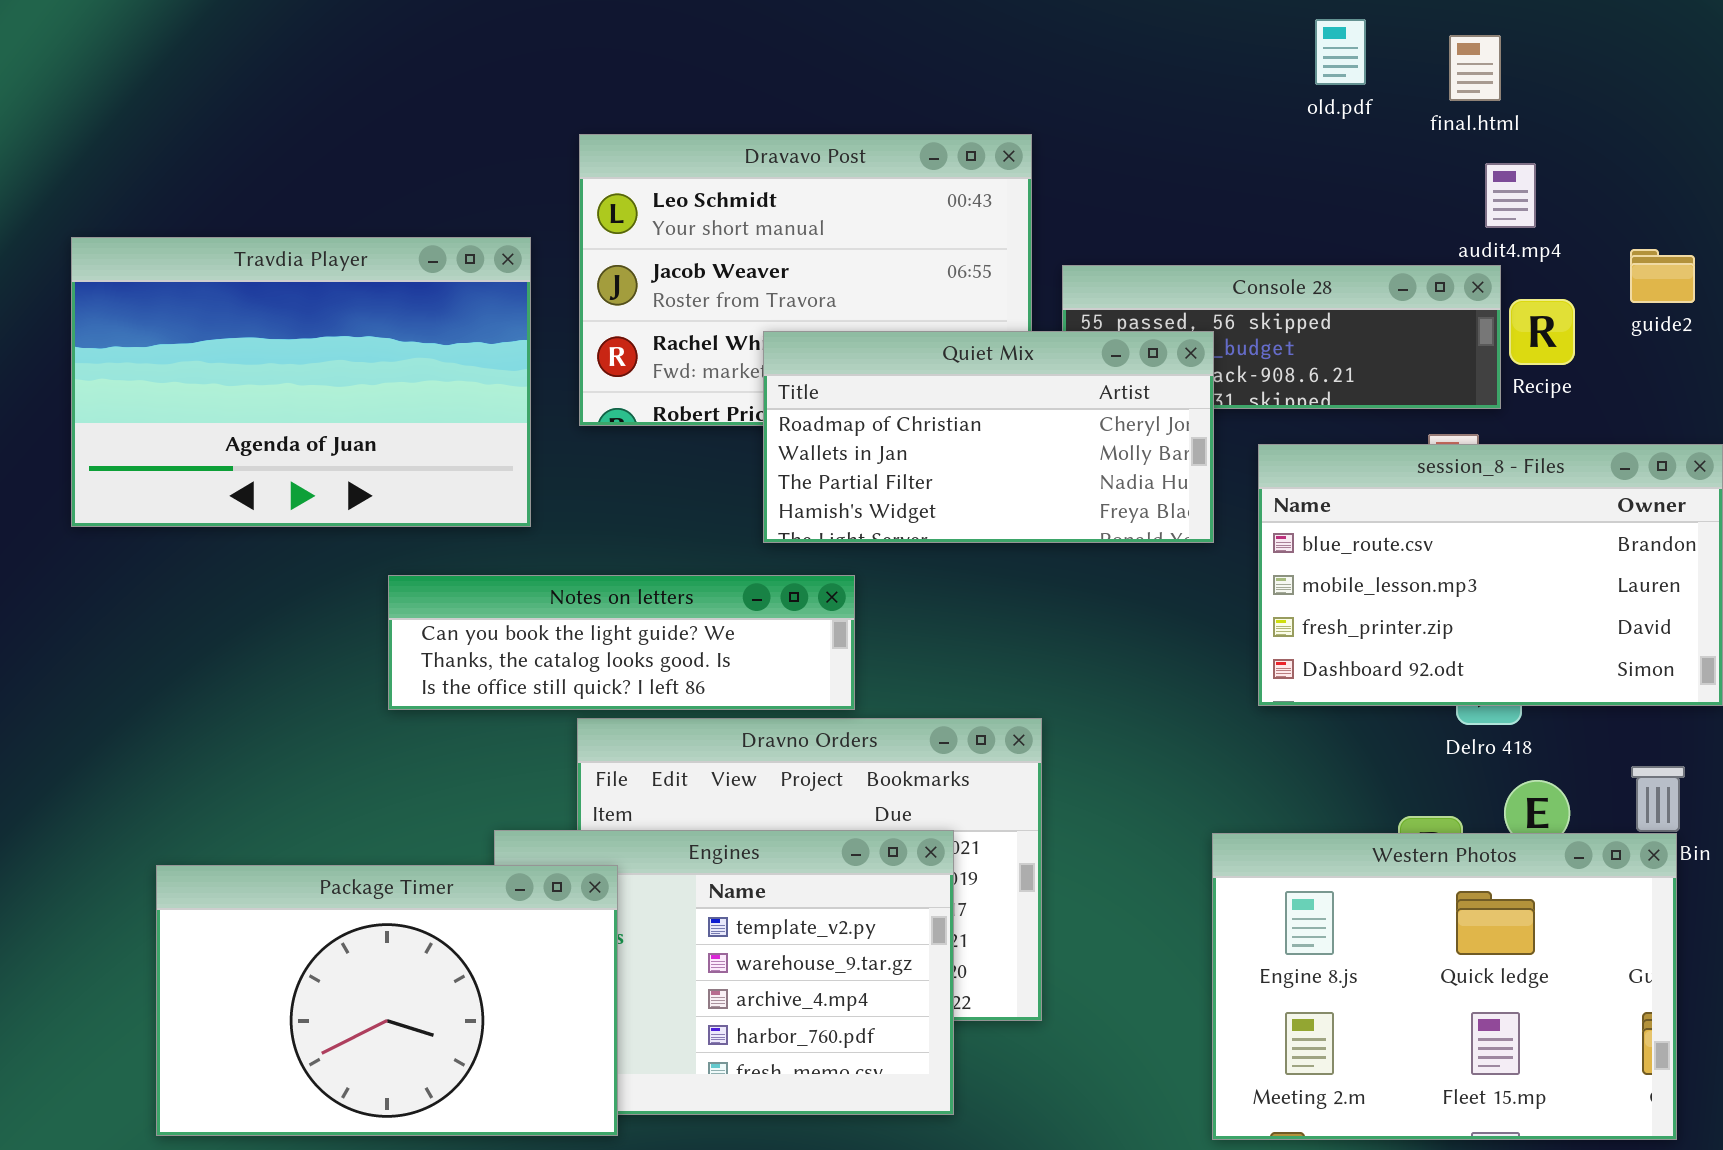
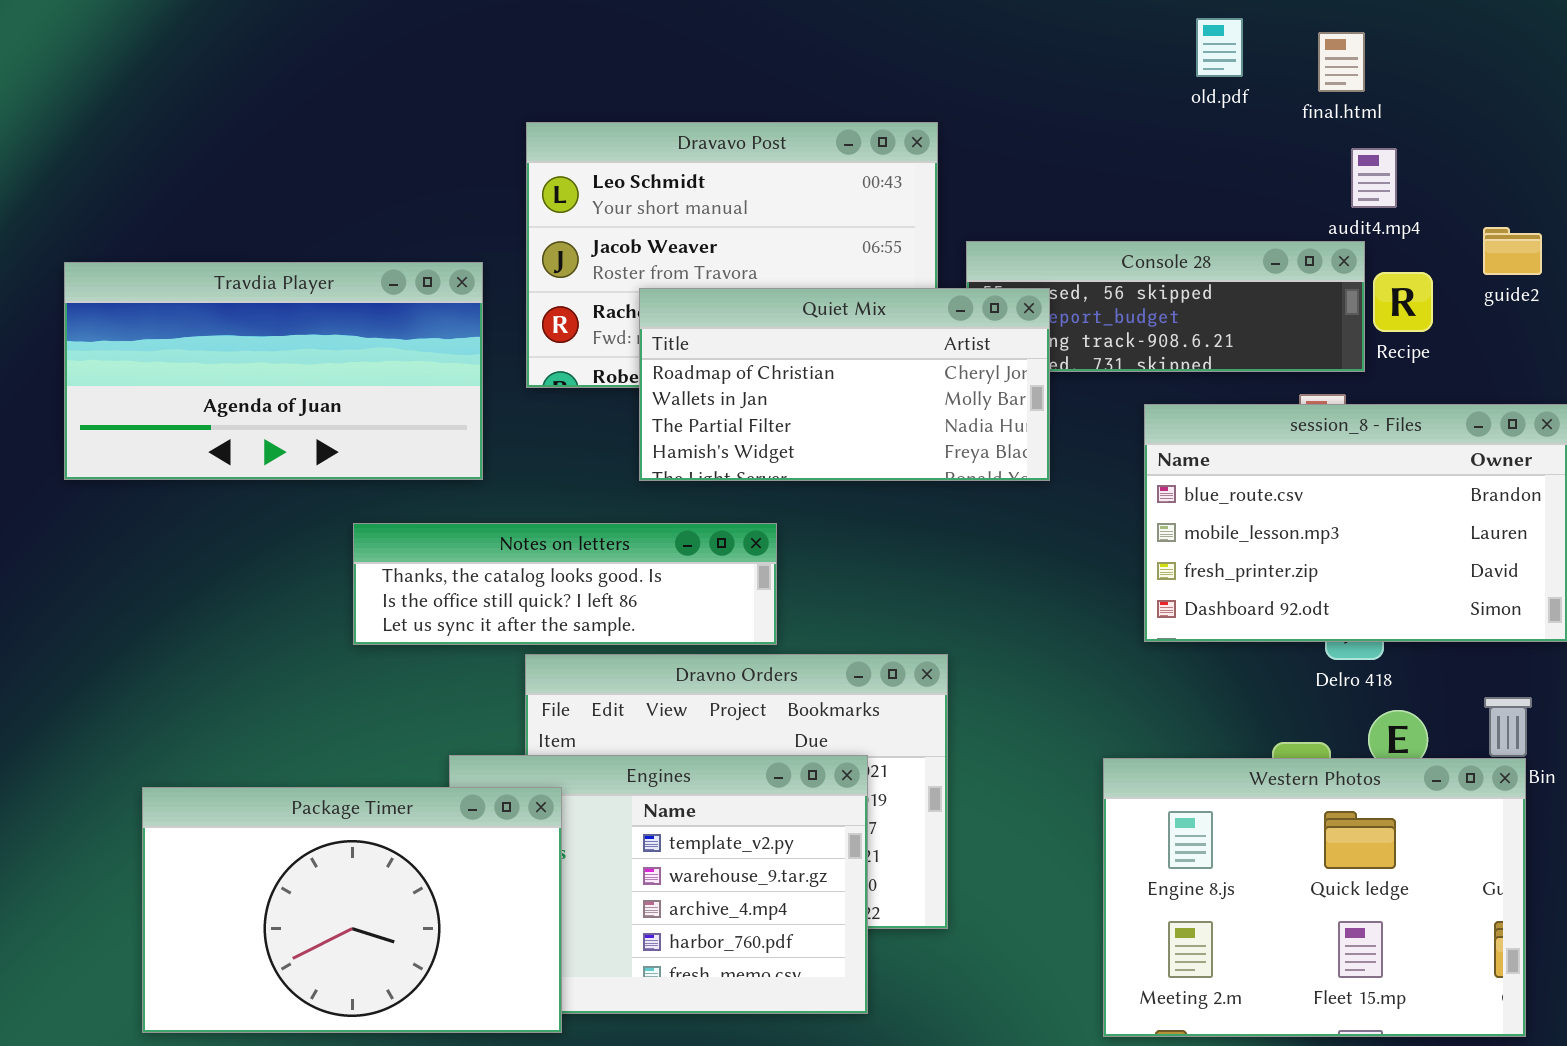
Travdia Player: [71,237,531,527] -> [64,262,483,480], resized
Quiet Mix: [763,331,1214,543] -> [639,288,1050,481], moved
Notes on letters: [388,575,855,710] -> [353,523,777,645], scrolled down 1 row

